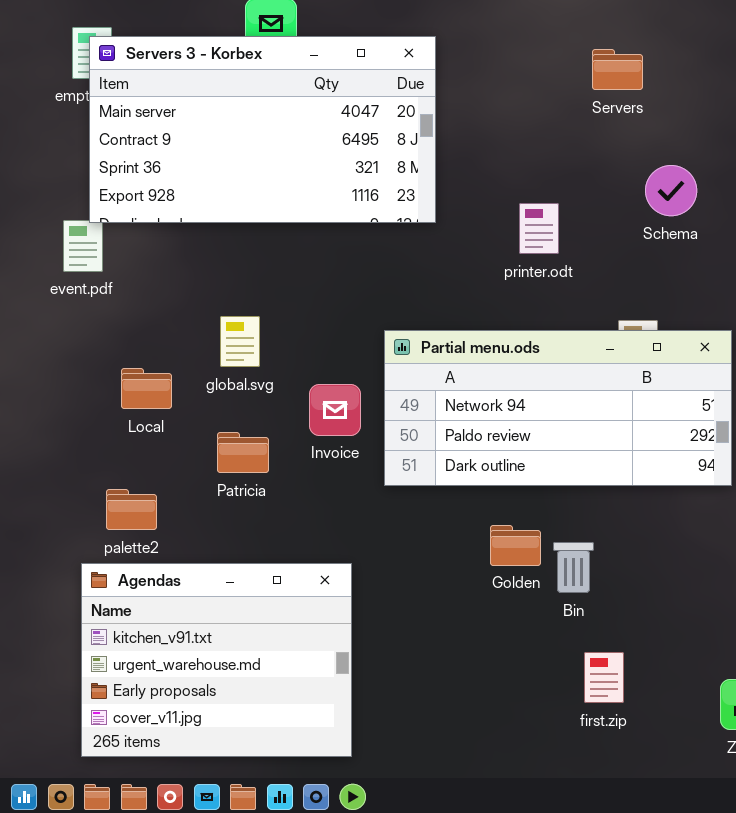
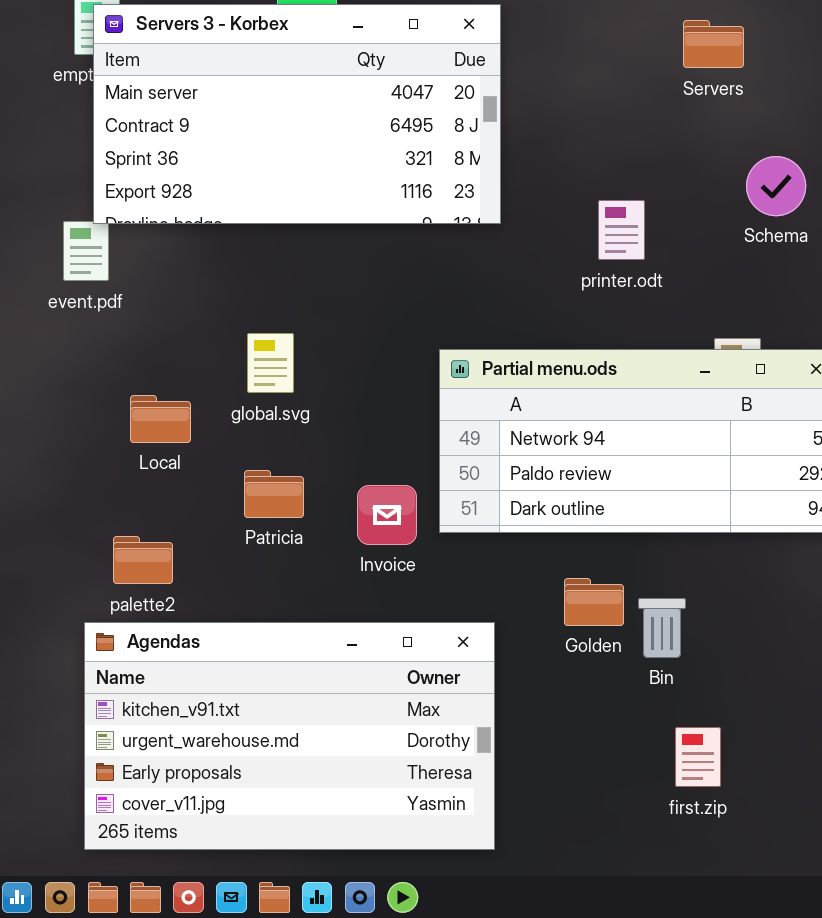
Invoice: [309,384,361,436] -> [357,485,417,545], moved
Agendas: [81,563,352,757] -> [84,622,495,850], resized

